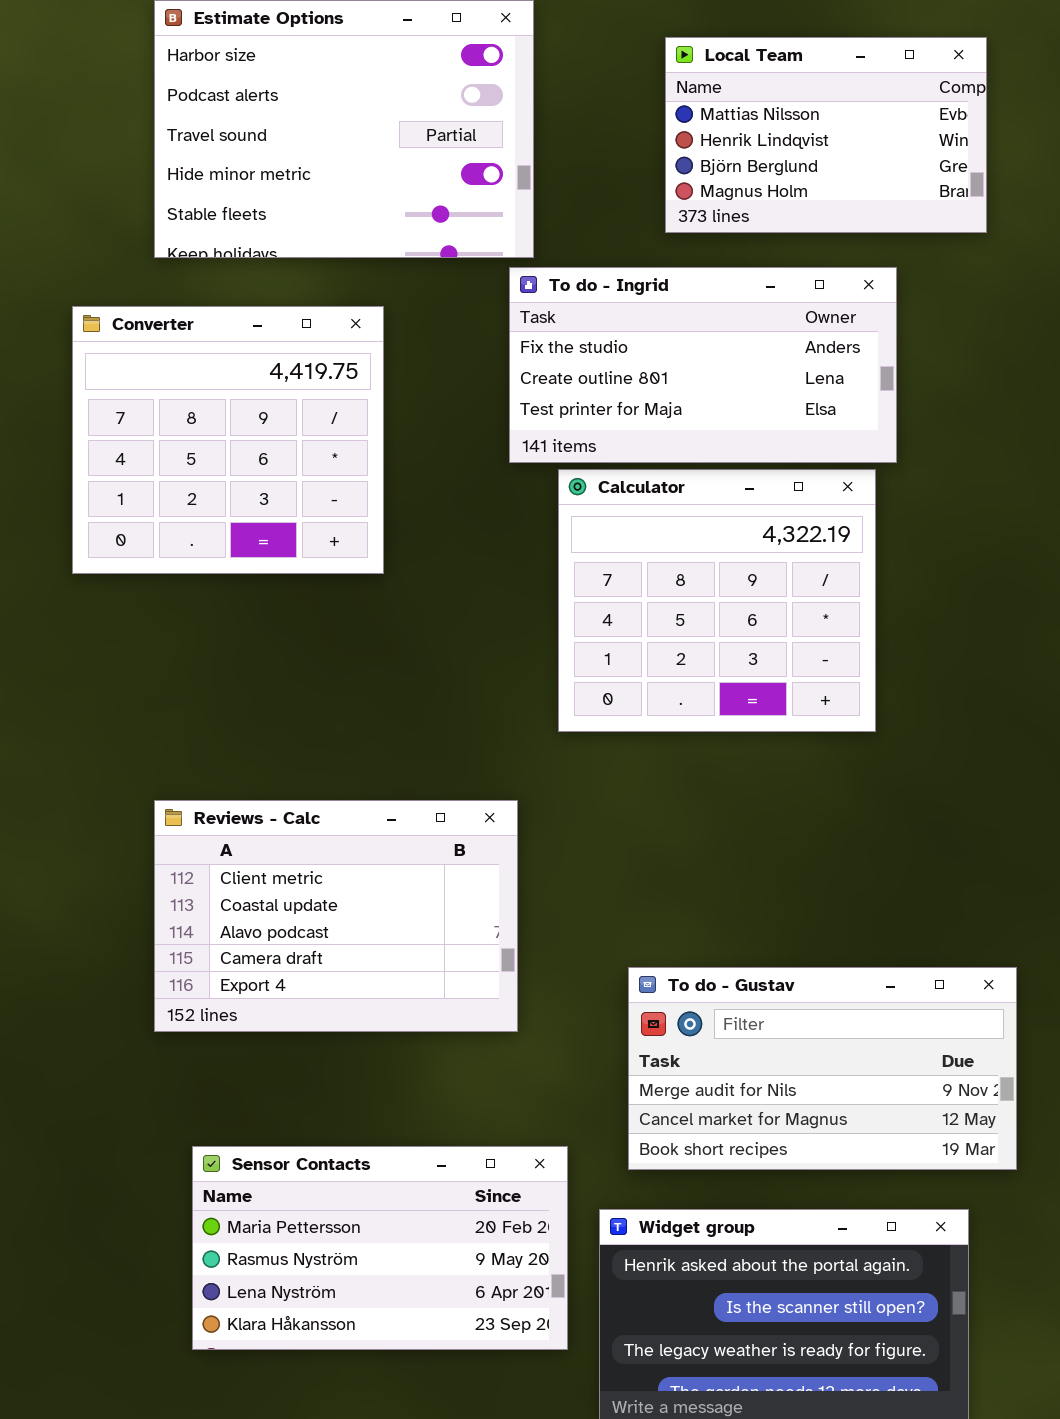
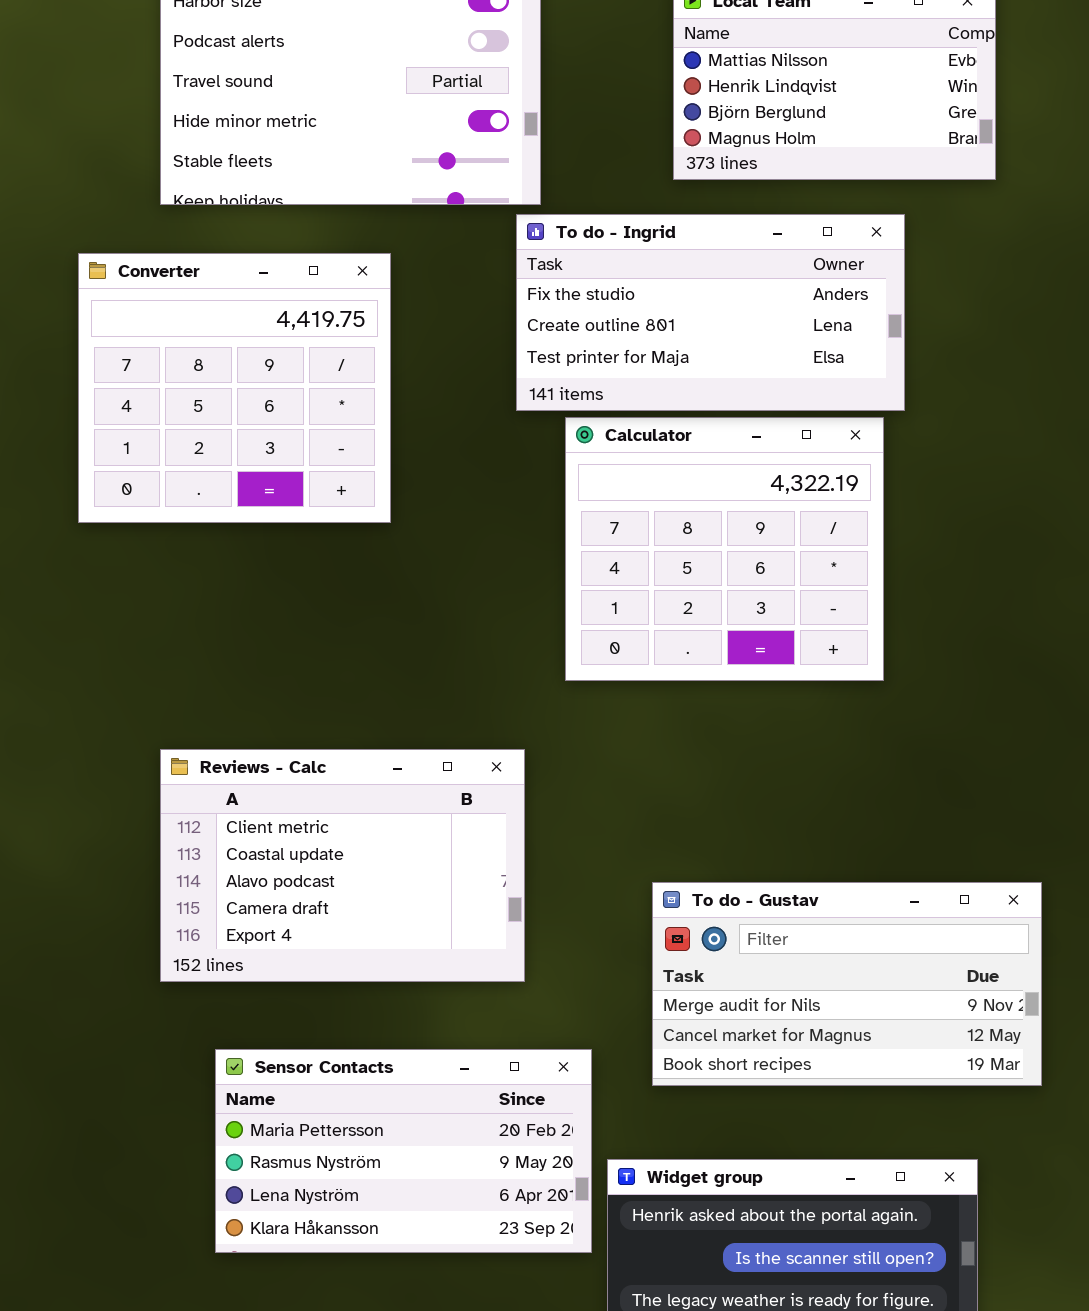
To do - Gustav: [628,967,1017,1170] -> [652,882,1042,1086], moved
Sensor Contacts: [192,1146,568,1350] -> [215,1049,592,1253], moved

